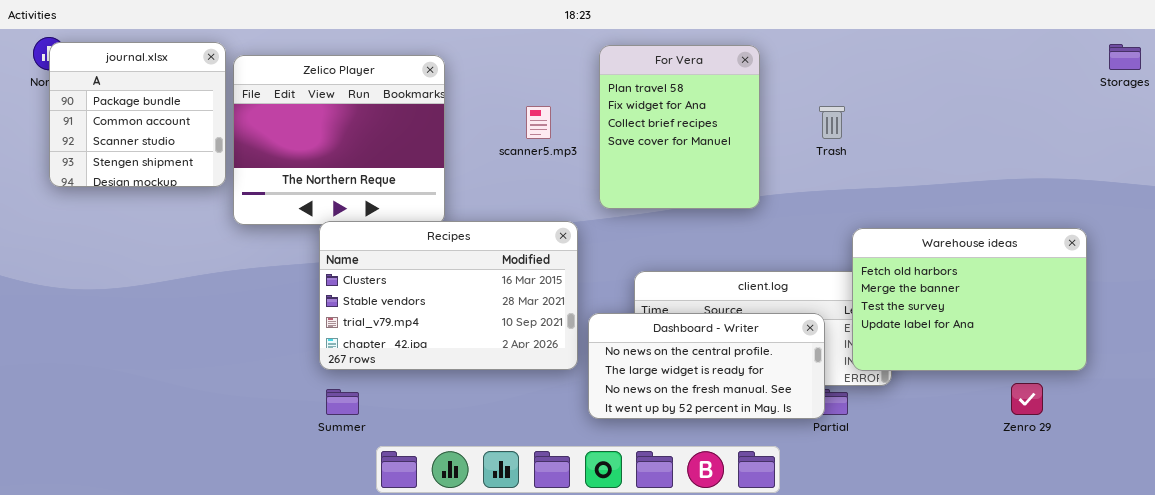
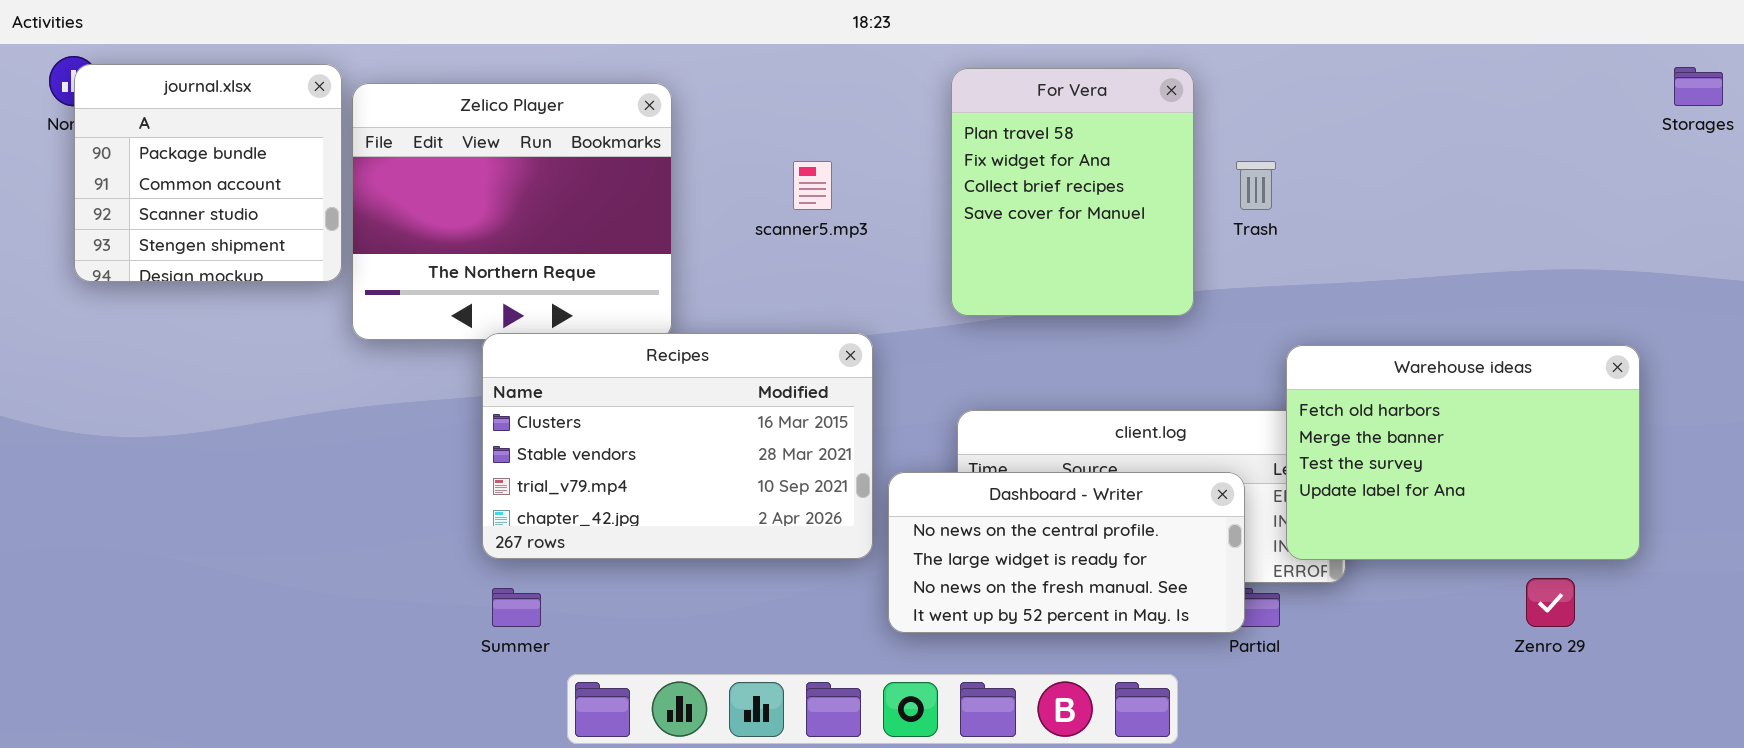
For Vera: [599,45,760,209] -> [951,68,1194,316], moved

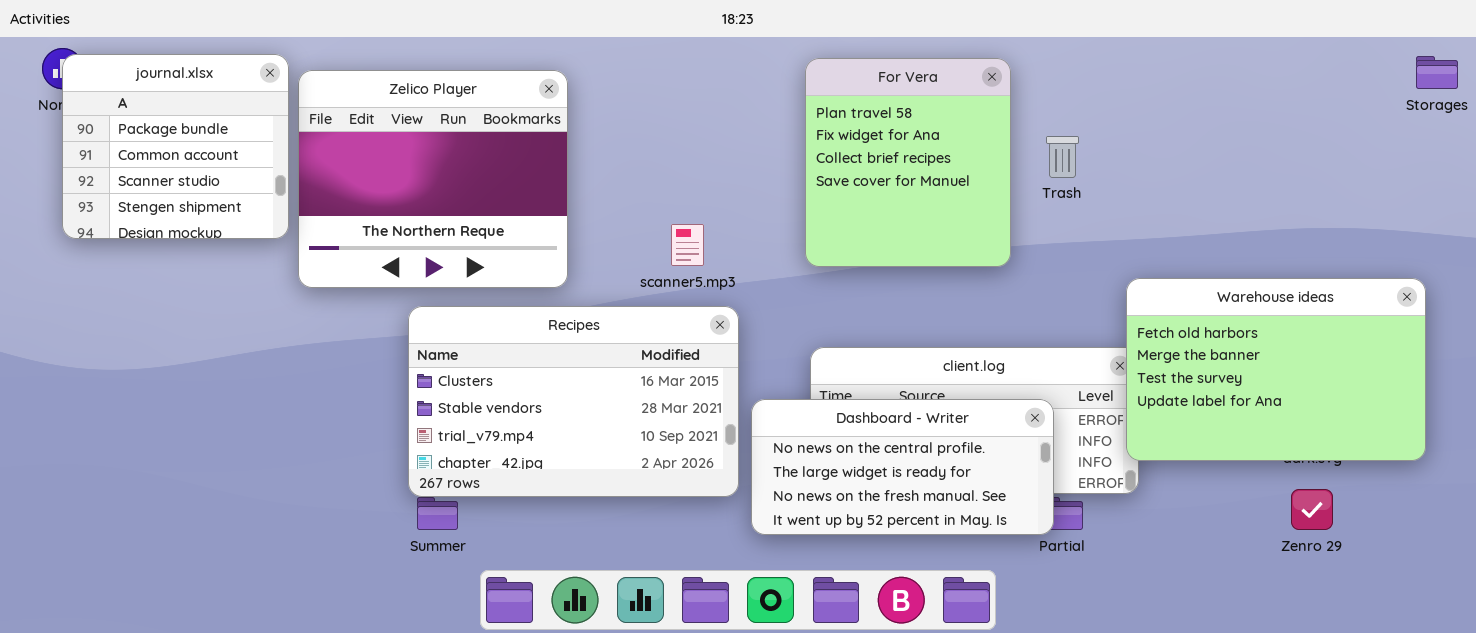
scanner5.mp3: [793,161,832,210] -> [671,224,704,266], moved
Recipes: [482,333,873,559] -> [408,306,739,497], moved
Warehouse ideas: [1286,345,1640,560] -> [1126,278,1426,461], moved

